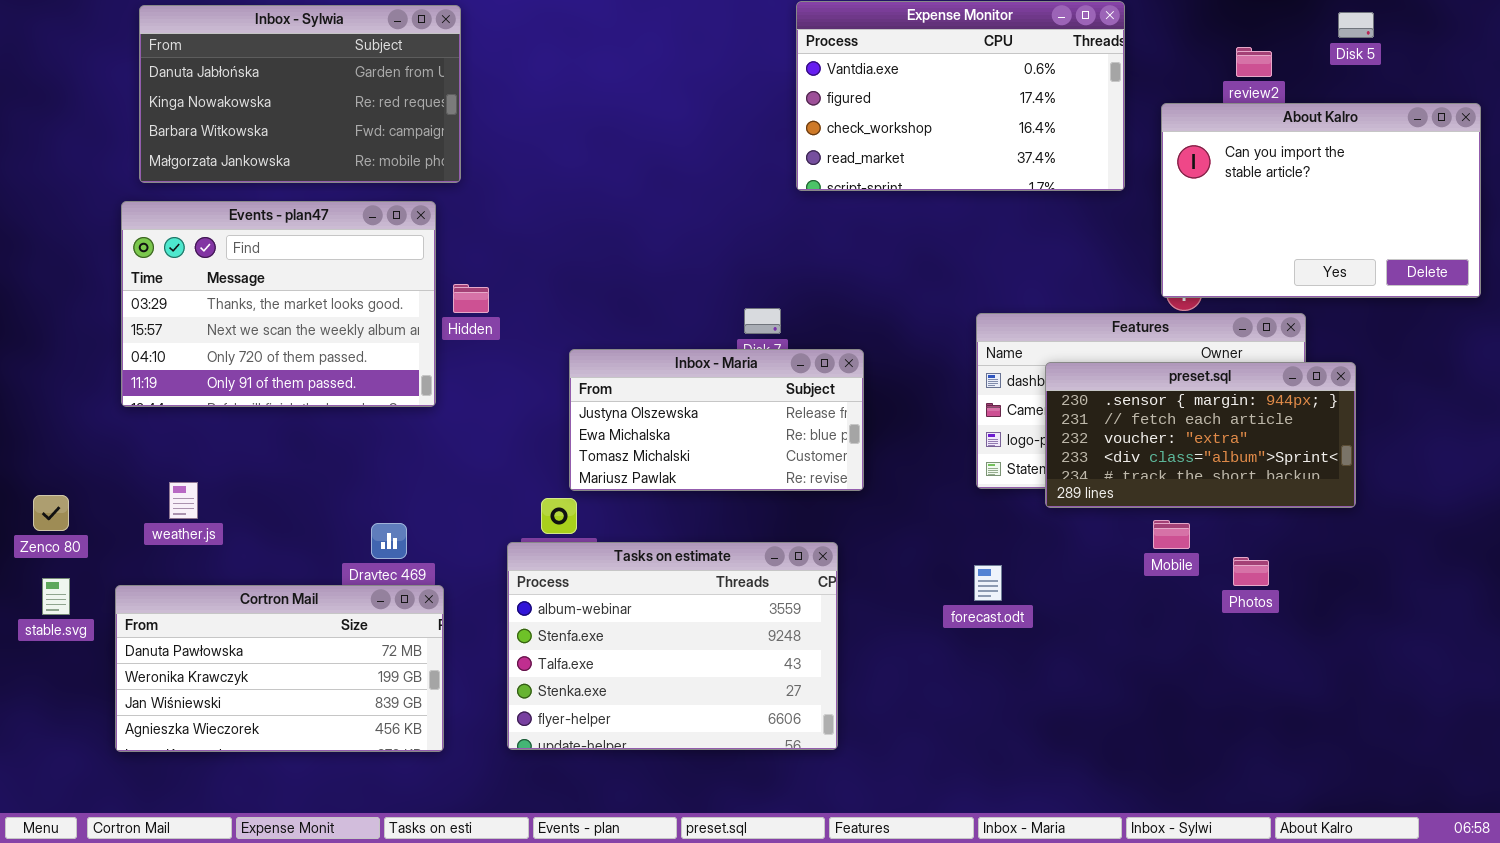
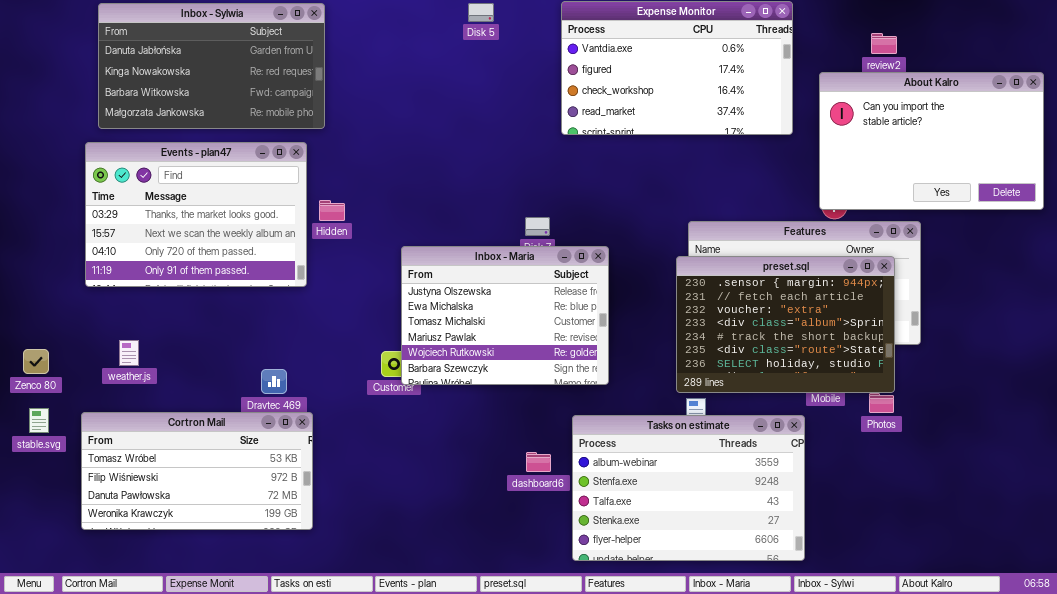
Disk 5: [1338,12,1374,38] -> [468,3,494,22], moved
Inbox - Maria: [569,349,864,491] -> [401,246,609,385], resized
preset.sql: [1045,362,1356,508] -> [676,256,895,393], moved, resized
Tasks on estimate: [507,542,838,750] -> [572,415,805,561], moved
Cortron Mail: [115,585,444,752] -> [81,412,313,530], scrolled up 2 rows

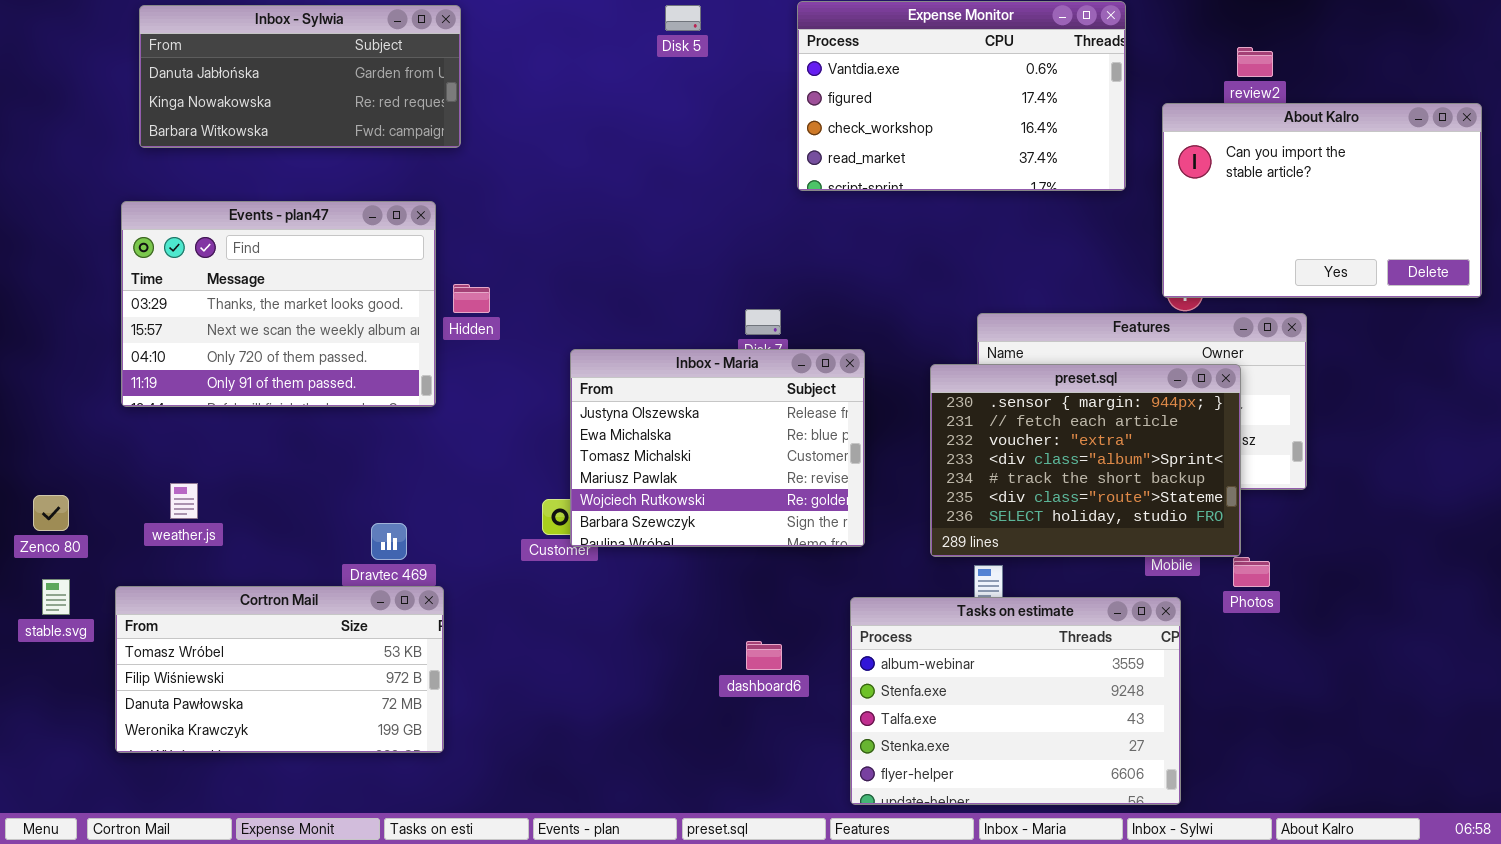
Inbox - Sylwia: [98,3,325,129] -> [139,5,461,148], resized
preset.sql: [676,256,895,393] -> [930,364,1241,557], moved
Tasks on estimate: [572,415,805,561] -> [850,597,1181,805], moved

